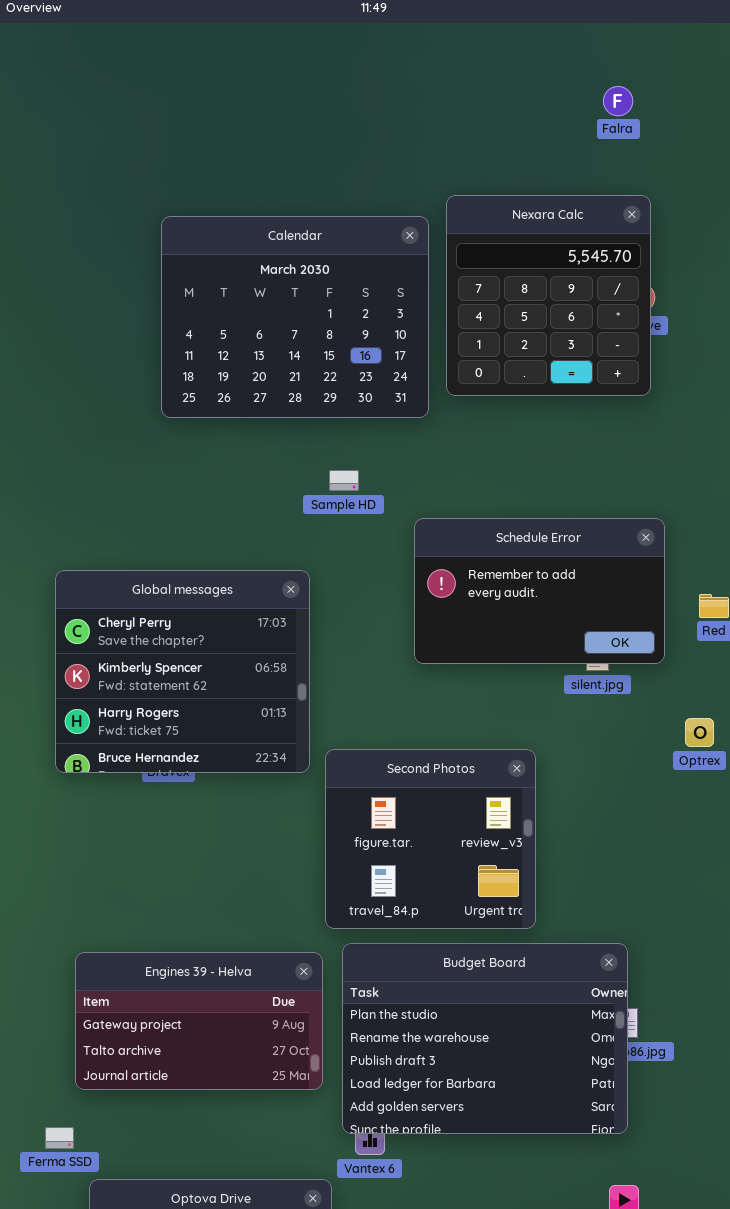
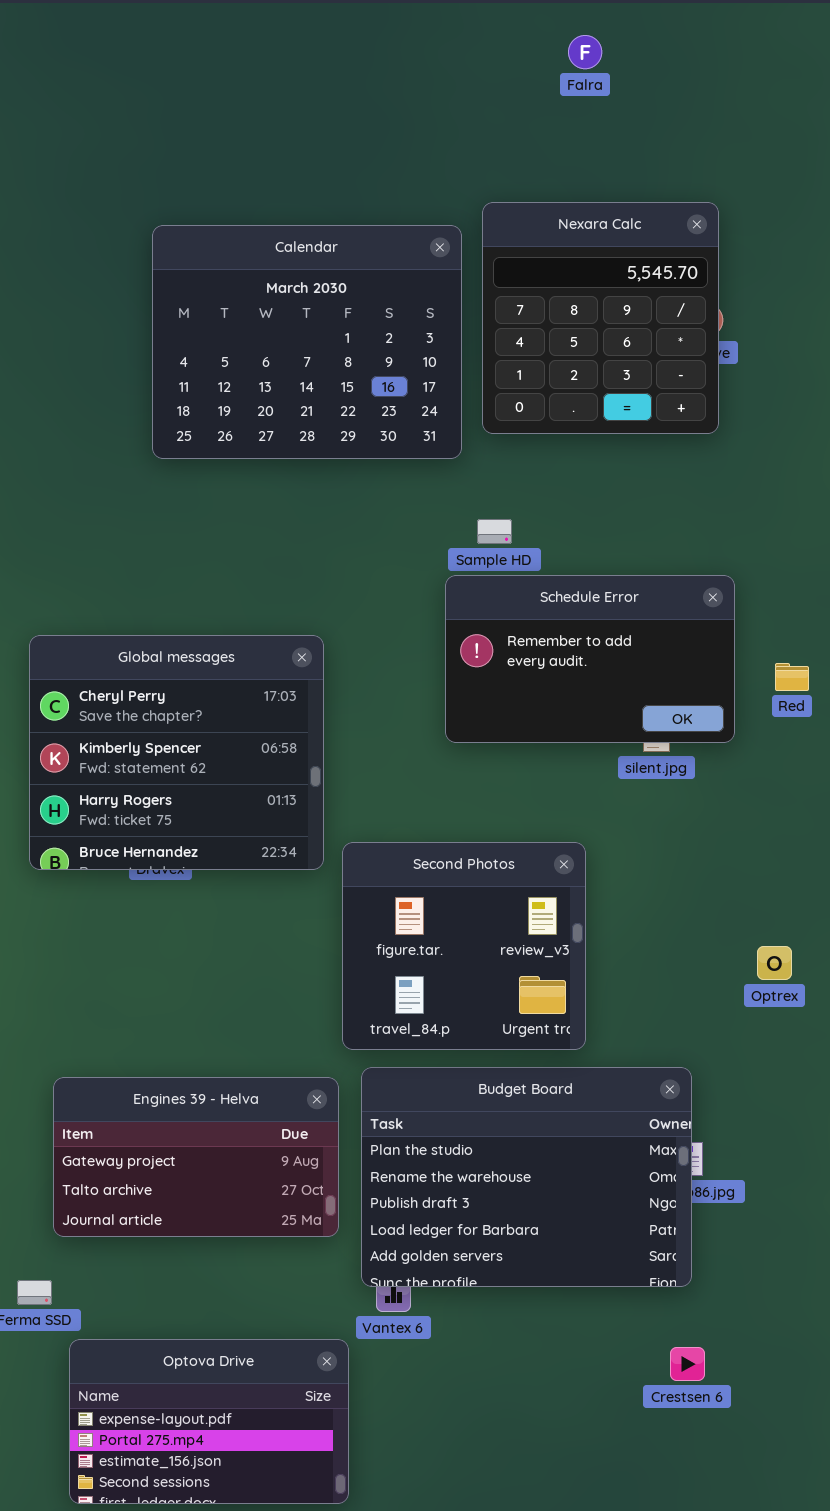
Falra: [603,86,633,116] -> [568,35,602,69], moved
Sample HD: [329,470,359,491] -> [477,519,512,544], moved
Optrex: [685,718,714,747] -> [757,946,792,980], moved

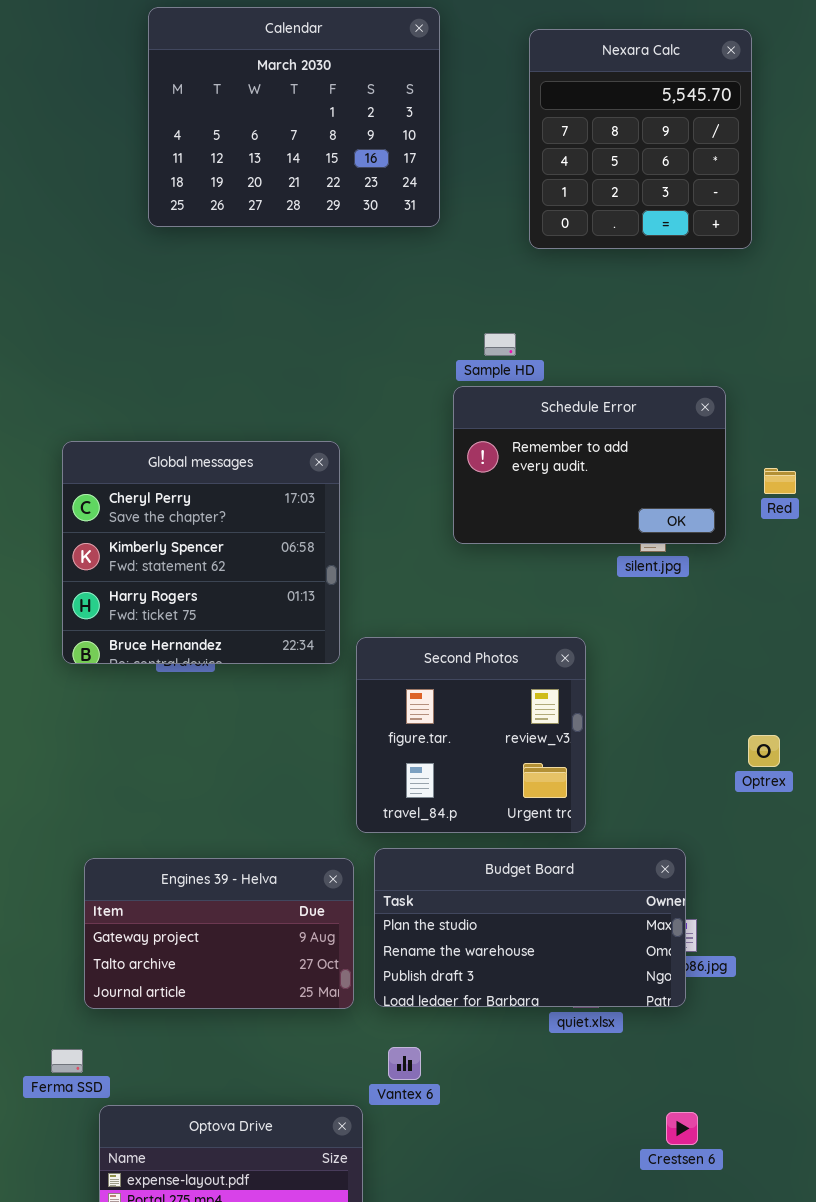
Nexara Calc: [482,202,719,434] -> [529,29,752,249], moved
Calendar: [152,225,462,459] -> [148,7,440,227], moved
Budget Board: [361,1067,692,1287] -> [374,848,686,1007], resized

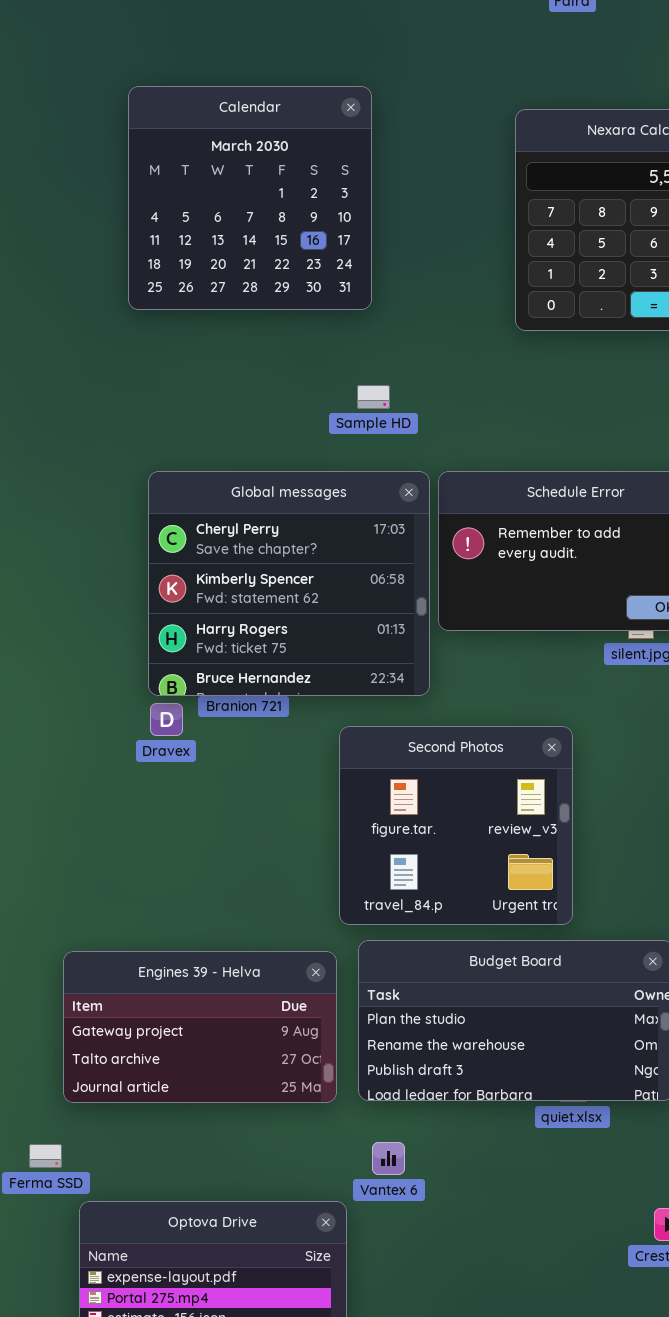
Calendar: [148,7,440,227] -> [128,86,372,310], resized
Sample HD: [484,333,516,356] -> [357,385,390,409], moved
Global messages: [62,441,340,664] -> [148,471,430,696], moved

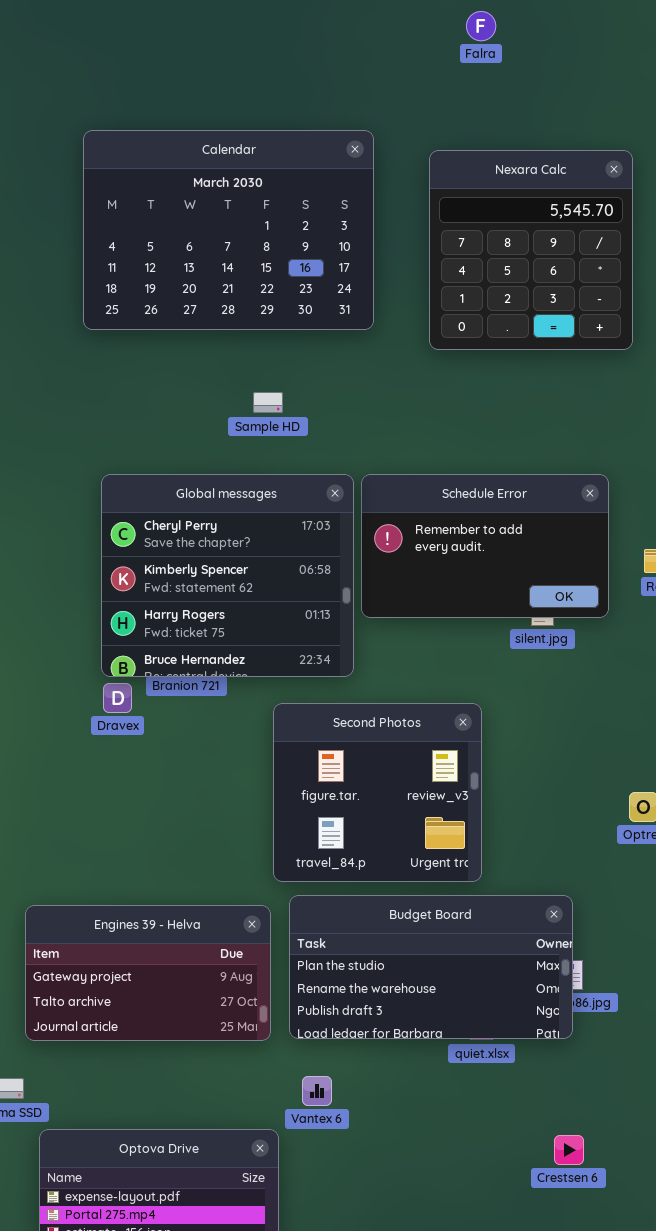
Calendar: [128,86,372,310] -> [83,130,374,330], resized
Sample HD: [357,385,390,409] -> [253,392,283,413], moved

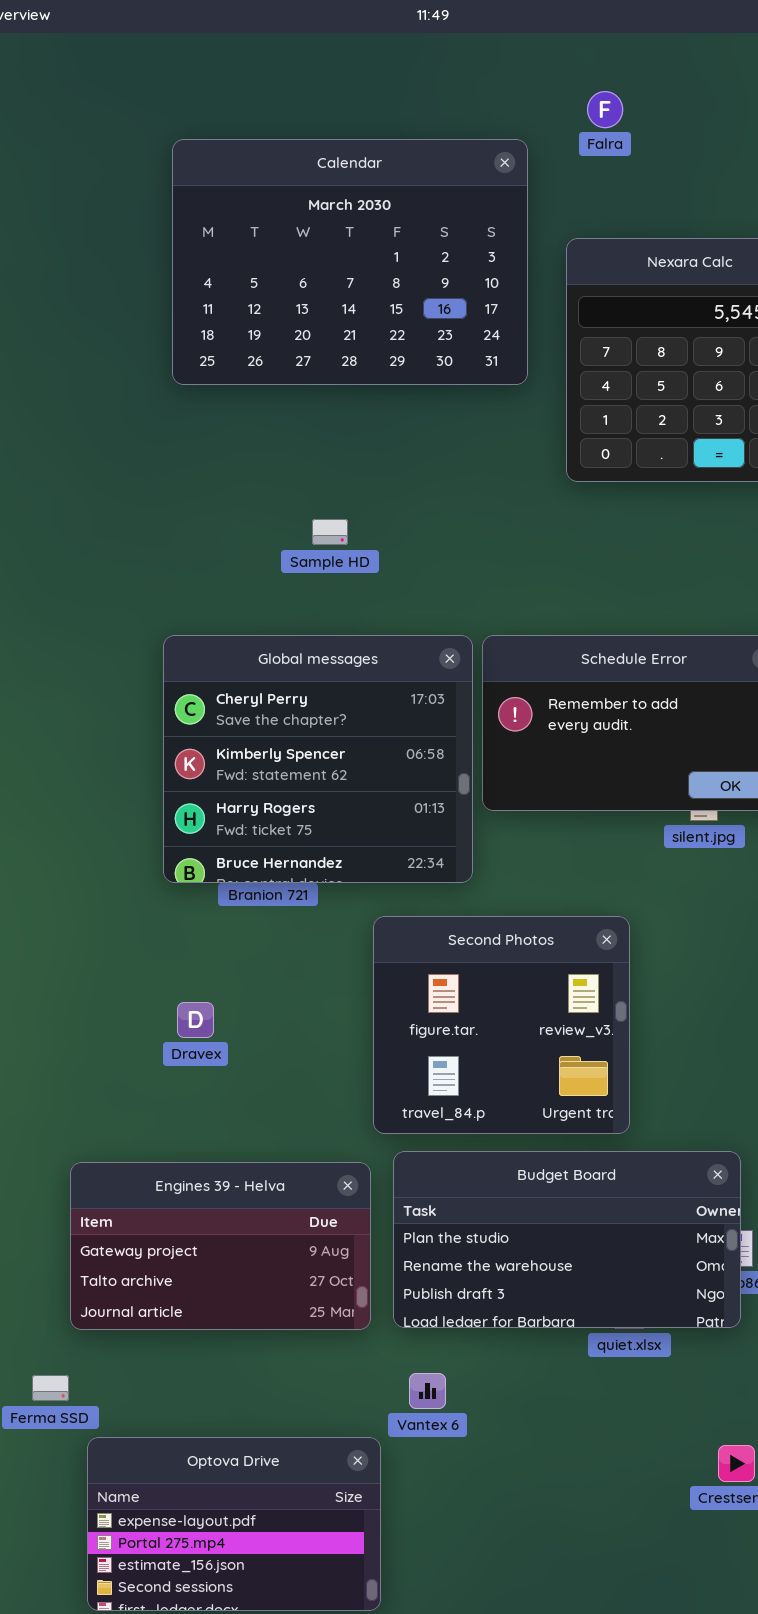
Falra: [466,11,496,41] -> [587,91,623,128], moved
Calendar: [83,130,374,330] -> [172,139,528,385], moved
Sample HD: [253,392,283,413] -> [312,519,348,545], moved
Dravex: [103,683,132,713] -> [177,1002,214,1038], moved

